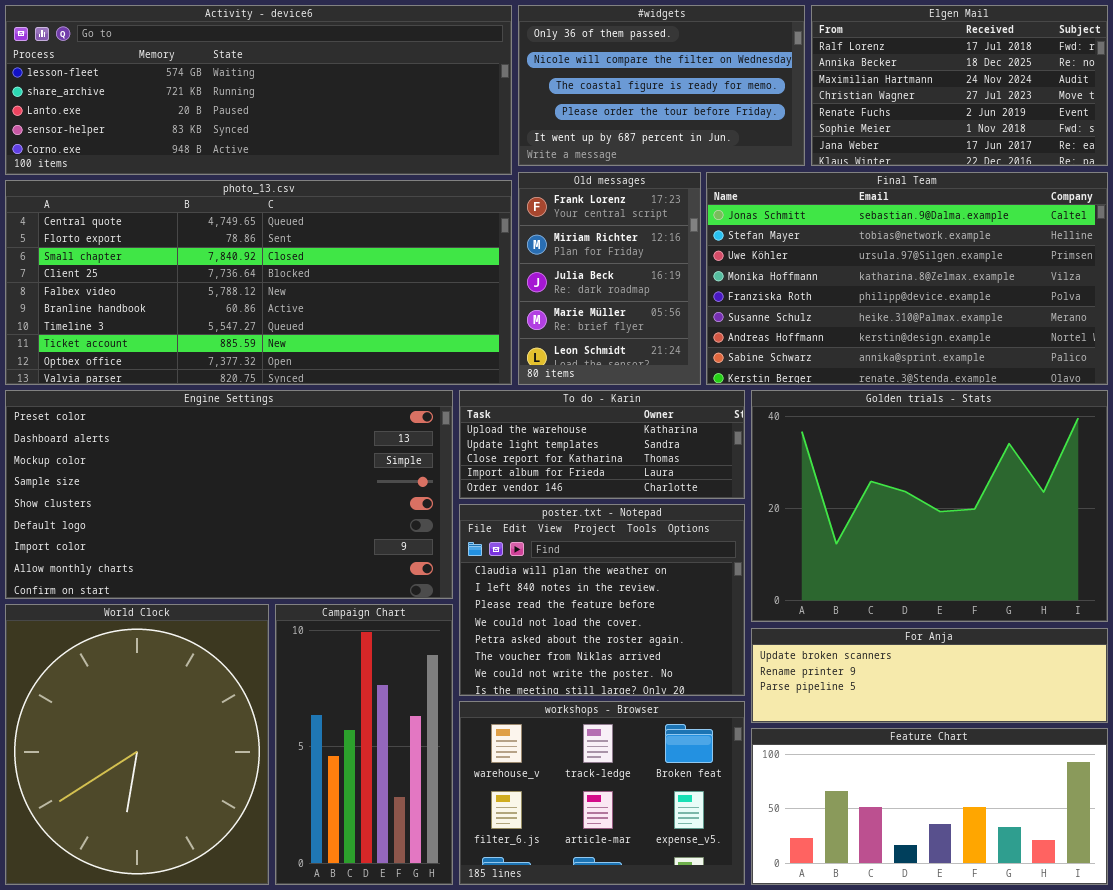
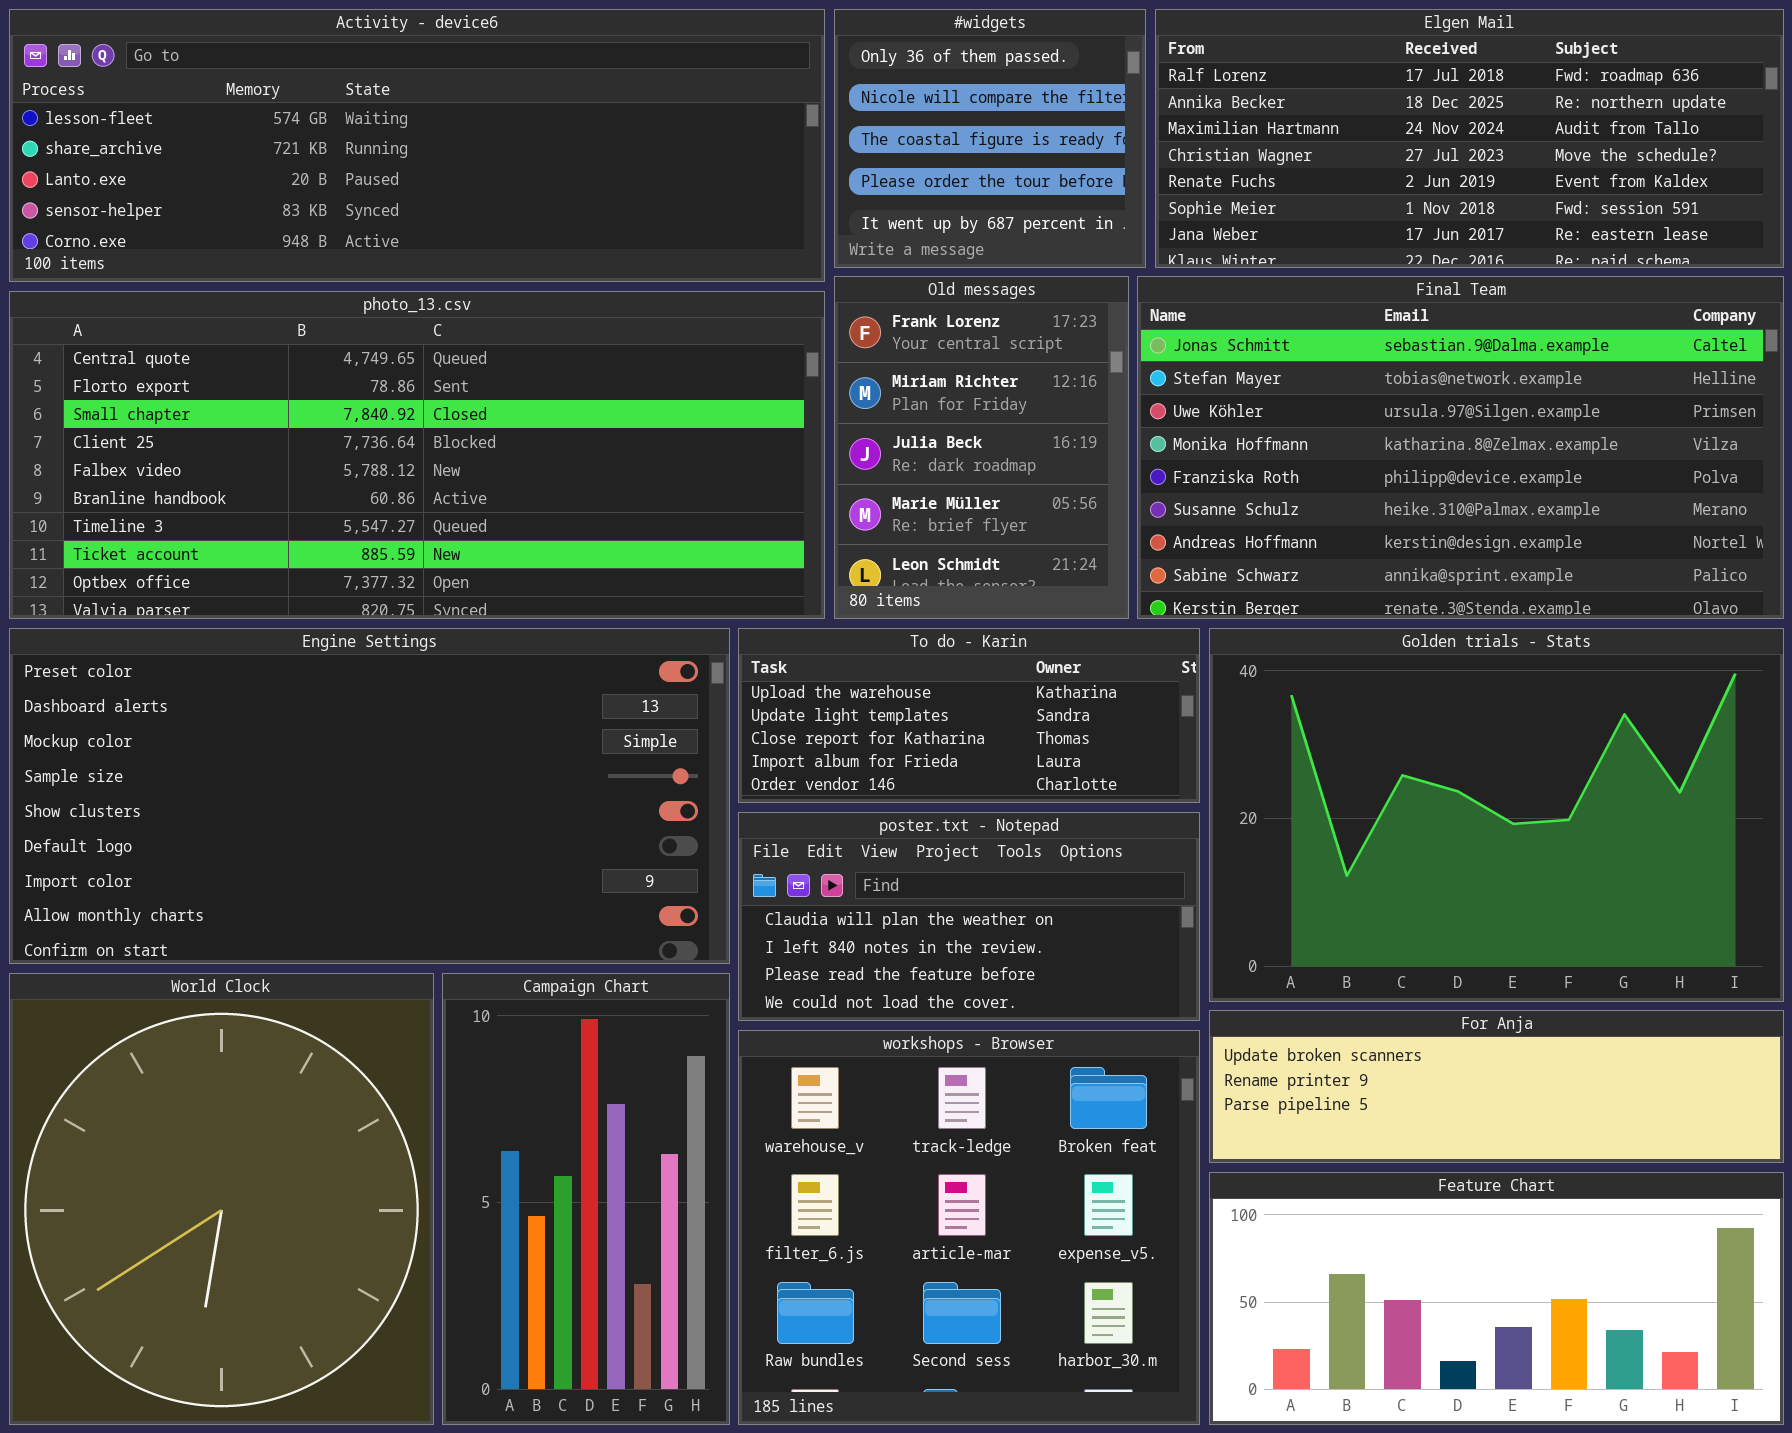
#widgets: [518,5,805,166] -> [834,9,1146,268], resized
Elgen Mail: [811,5,1108,166] -> [1155,9,1784,268], resized
poster.txt - Notepad: [459,504,745,696] -> [738,812,1200,1021], resized
workshops - Browser: [459,701,745,885] -> [738,1030,1200,1425], resized

